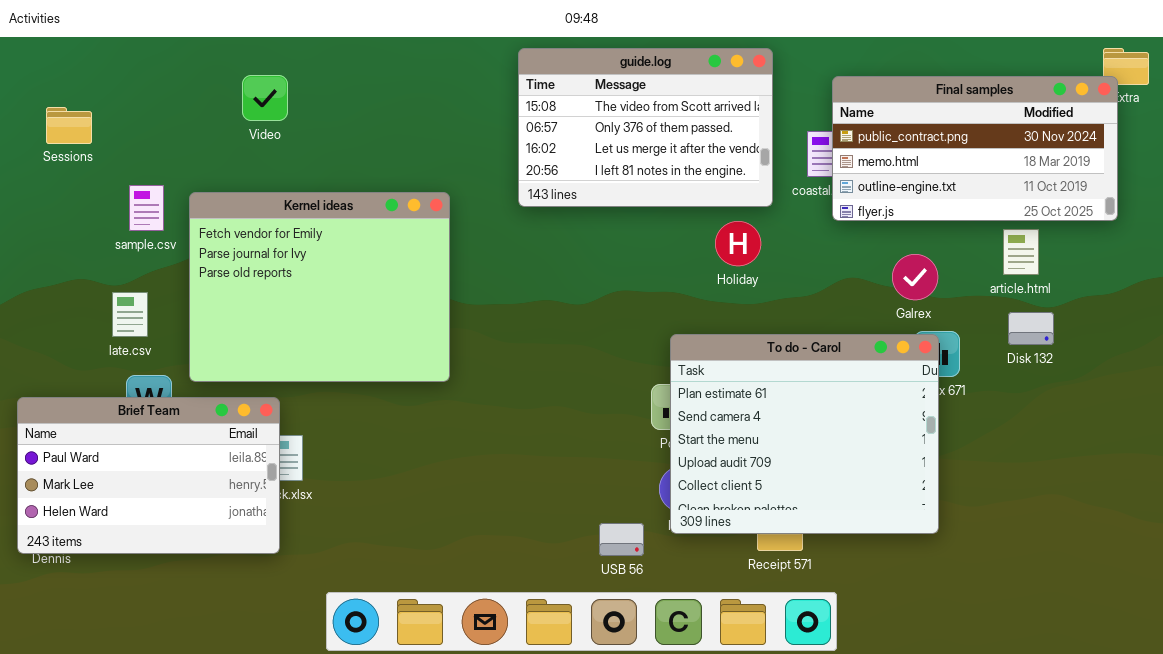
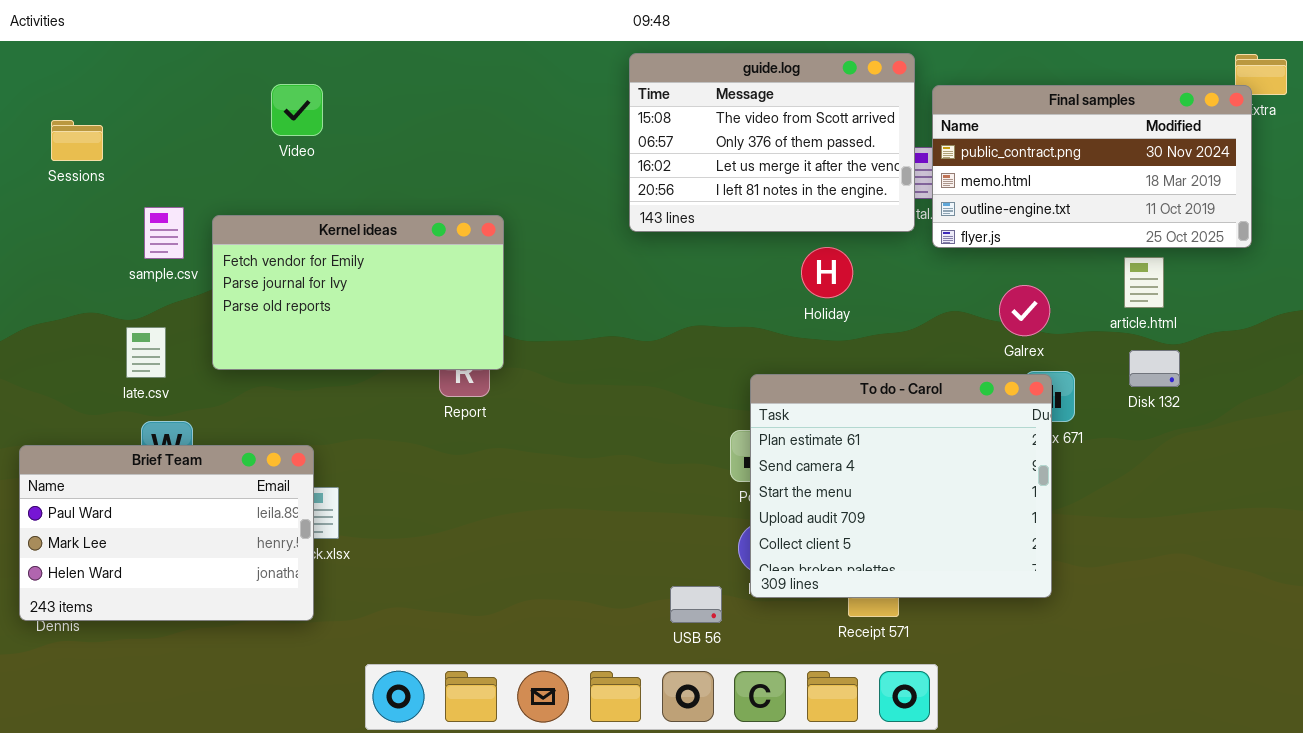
guide.log: [518,48,773,207] -> [629,53,915,232], moved
Kernel ideas: [189,192,450,382] -> [212,215,504,370], resized

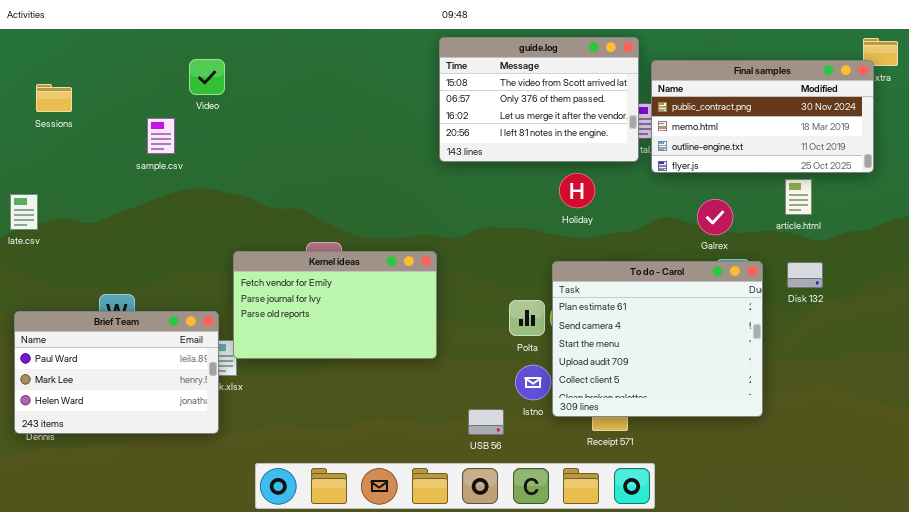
sample.csv: [144,207,184,259] -> [147,118,175,154], moved
Kernel ideas: [212,215,504,370] -> [233,251,437,359], moved
late.csv: [126,327,166,378] -> [10,194,38,230], moved
Disk 132: [1129,350,1180,387] -> [787,262,823,288], moved
To do - Carol: [750,374,1052,598] -> [552,261,763,417], moved

